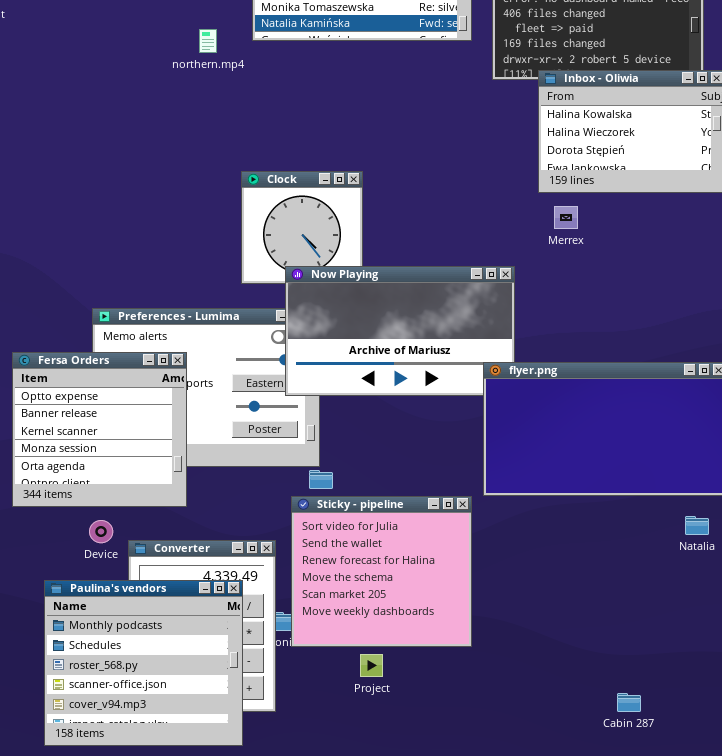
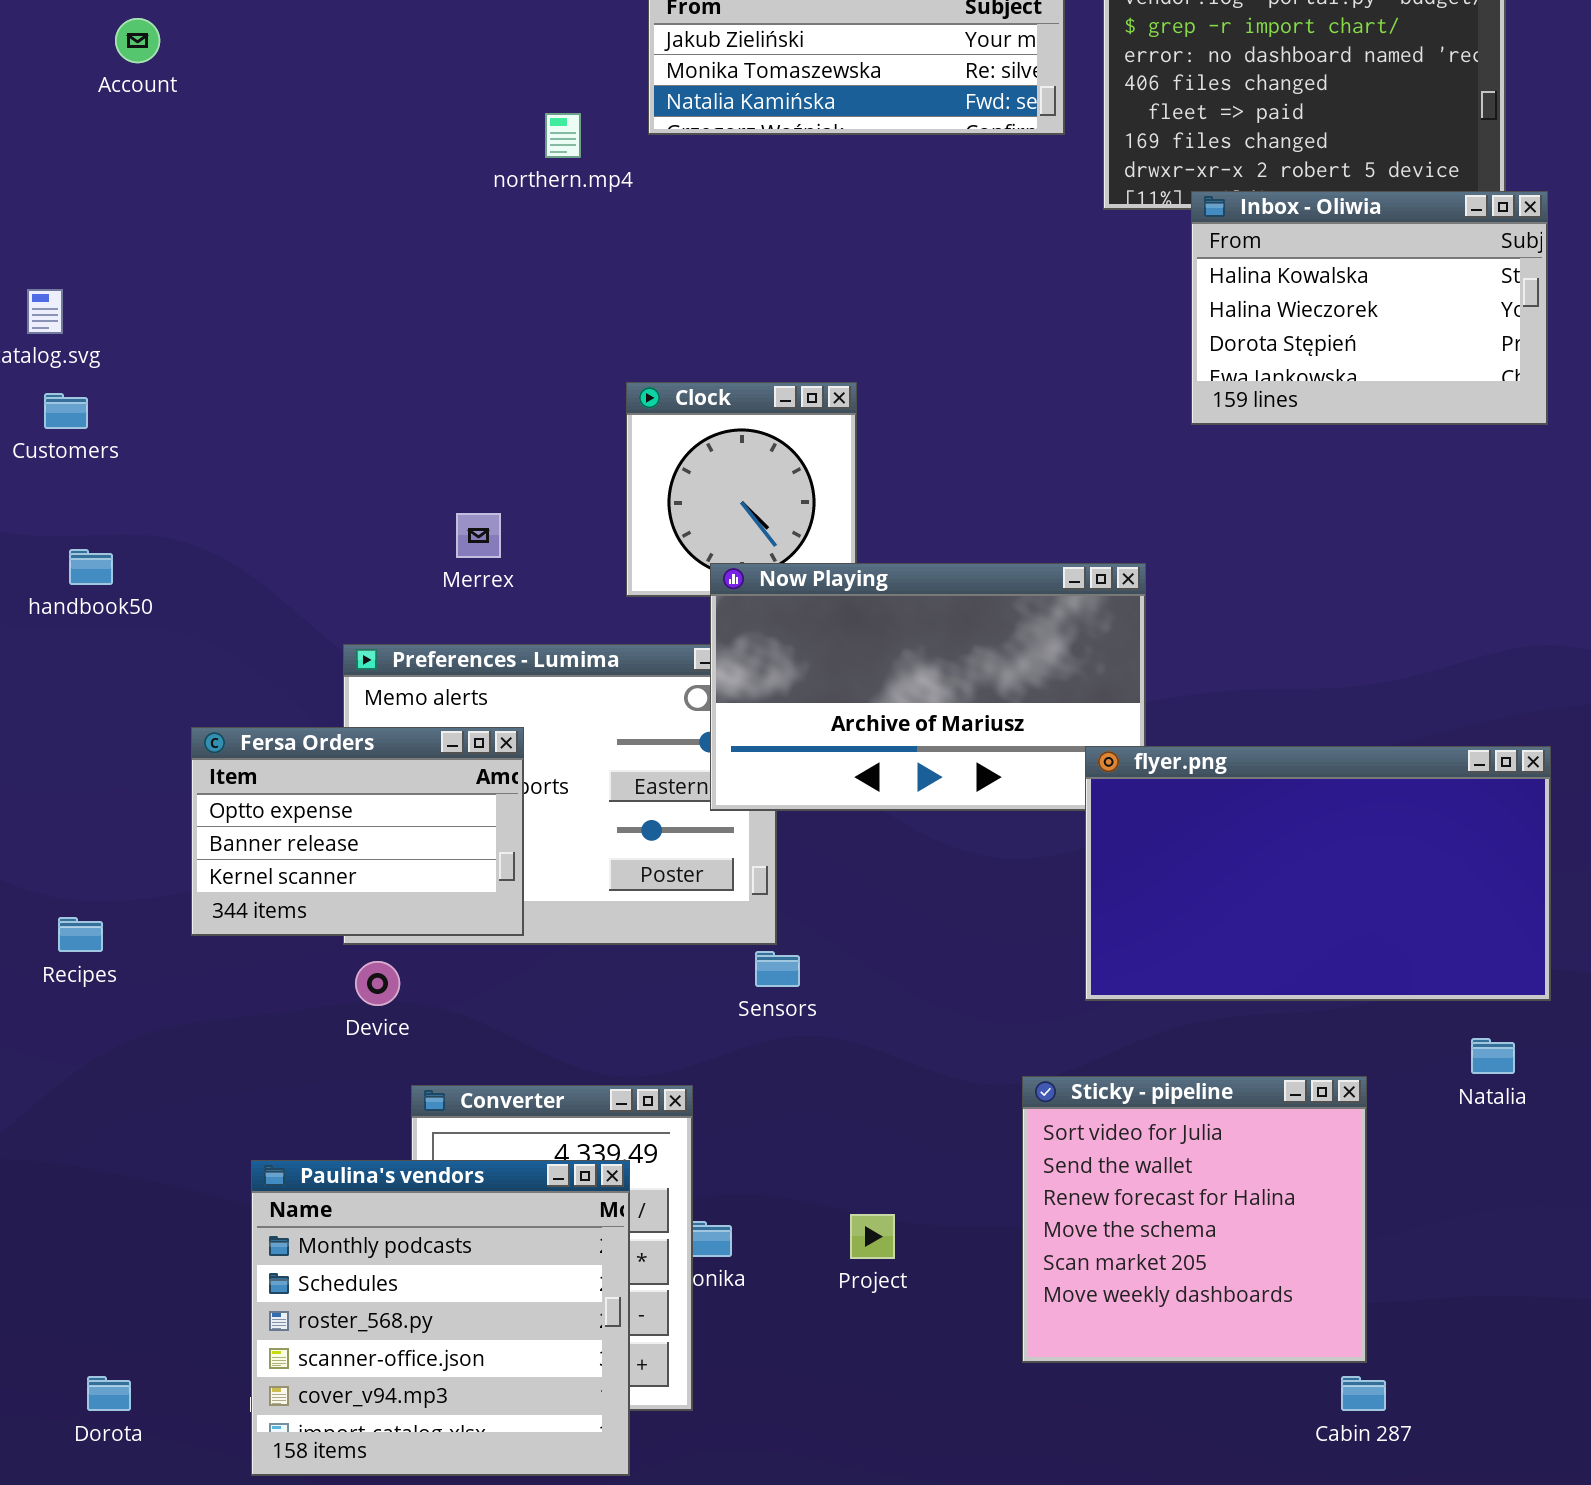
Merrex: [554,206,578,229] -> [456,513,501,558], moved
Fersa Orders: [12,352,187,507] -> [191,727,524,936], resized
Sticky - pipeline: [291,496,472,647] -> [1022,1076,1367,1363], moved
Device: [89,520,113,543] -> [355,961,400,1006], moved
Project: [360,654,383,677] -> [850,1214,895,1259], moved

